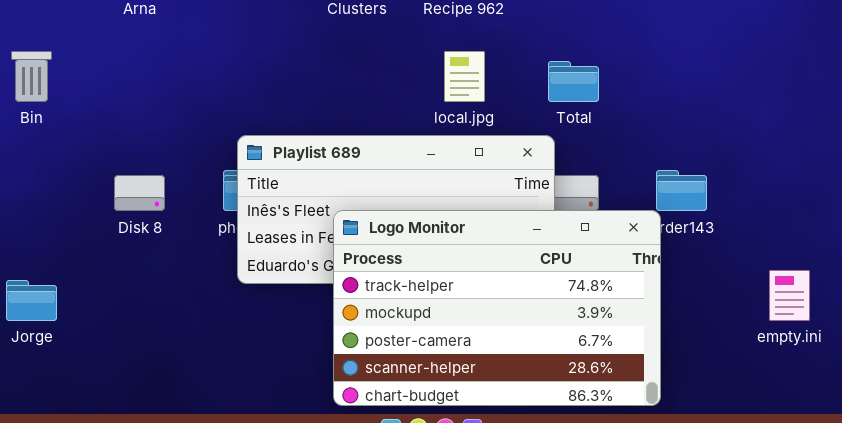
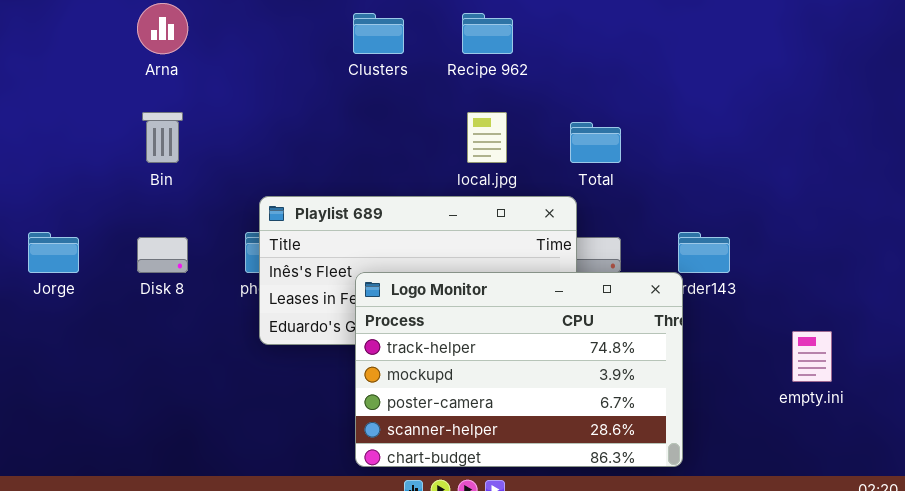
Bin: [11,51,52,102] -> [142,112,183,163], moved
Jorge: [6,280,57,321] -> [28,232,79,273], moved

